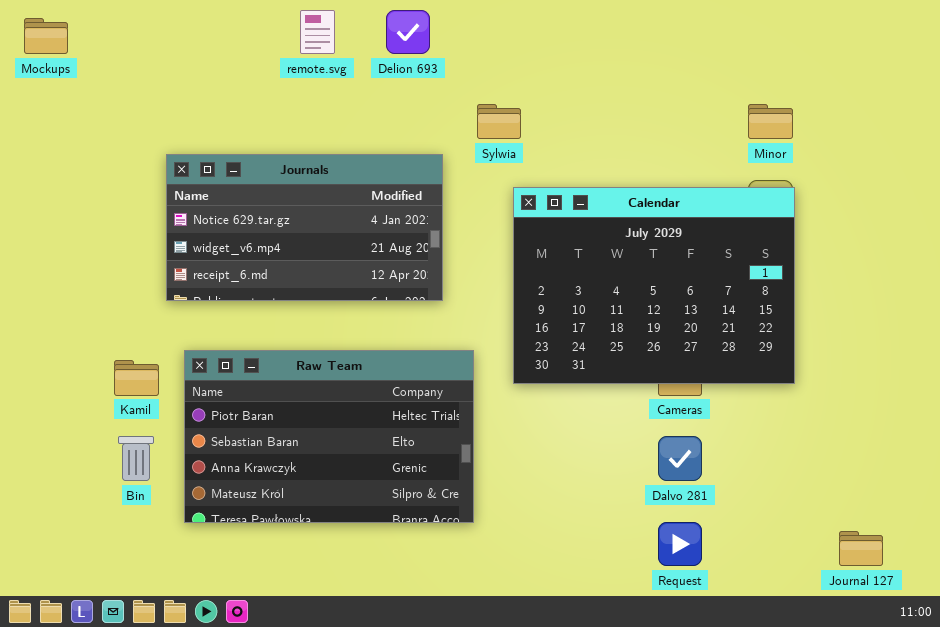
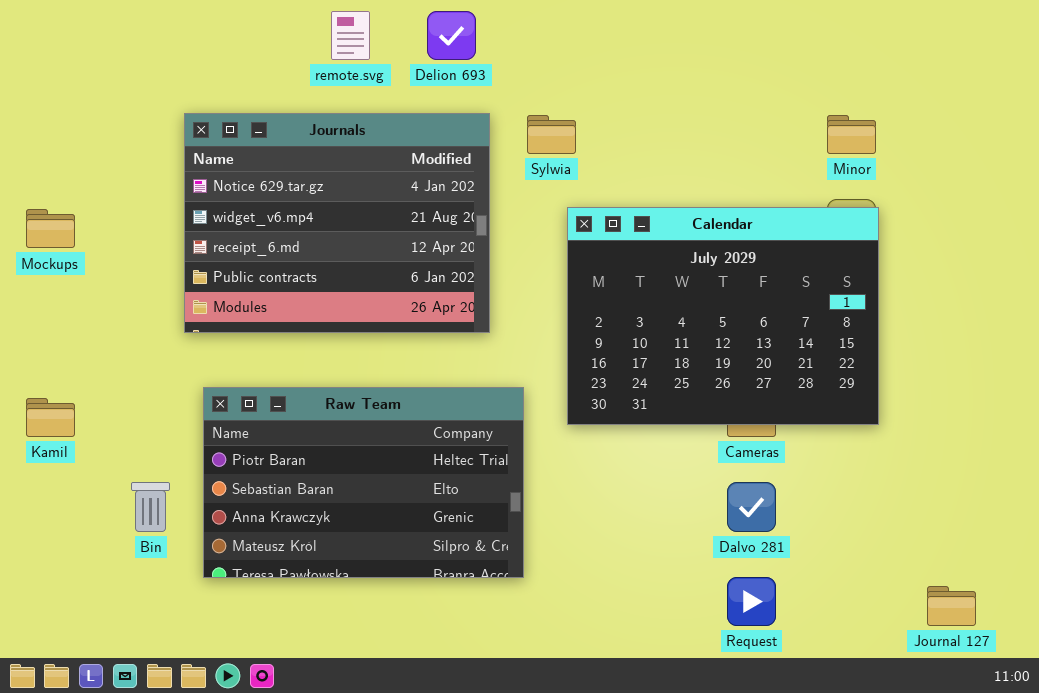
Mockups: [24,18,68,54] -> [26,209,75,248], moved
Journals: [166,154,443,301] -> [184,113,490,333], resized
Kamil: [114,360,159,396] -> [26,398,75,437], moved

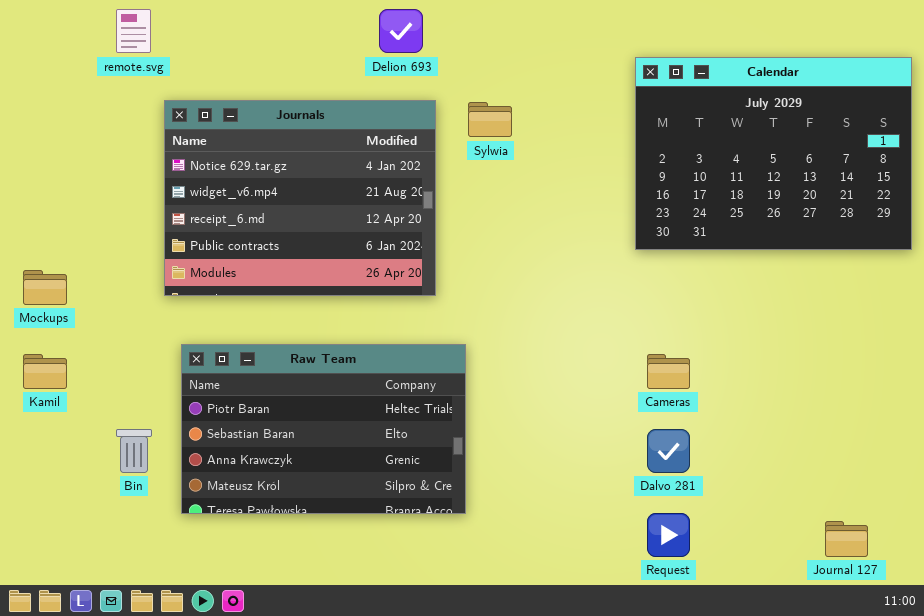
remote.svg: [331,11,370,60] -> [116,9,151,53], moved
Calendar: [567,207,879,425] -> [635,57,912,250], moved
Mockups: [26,209,75,248] -> [23,270,67,305], moved

